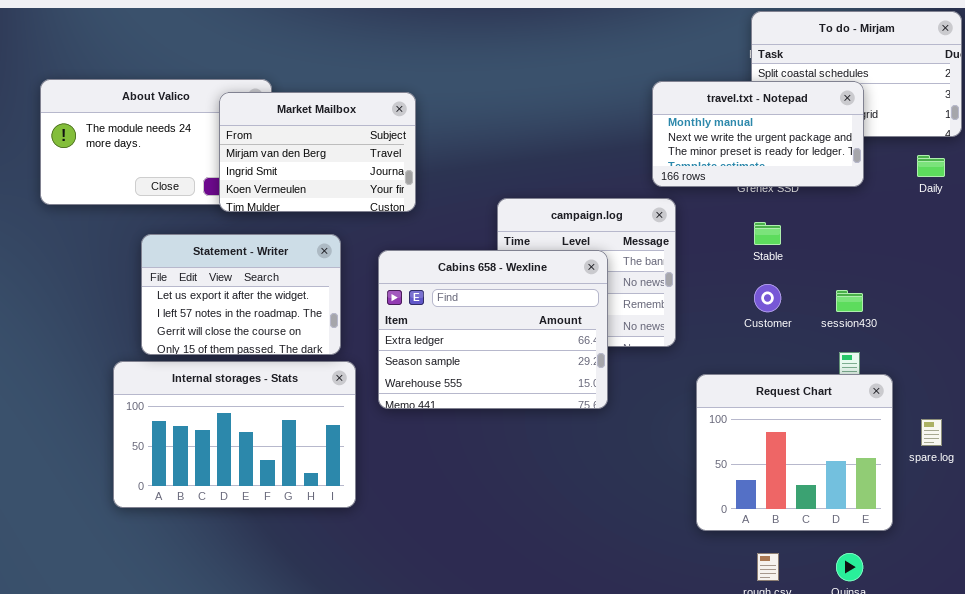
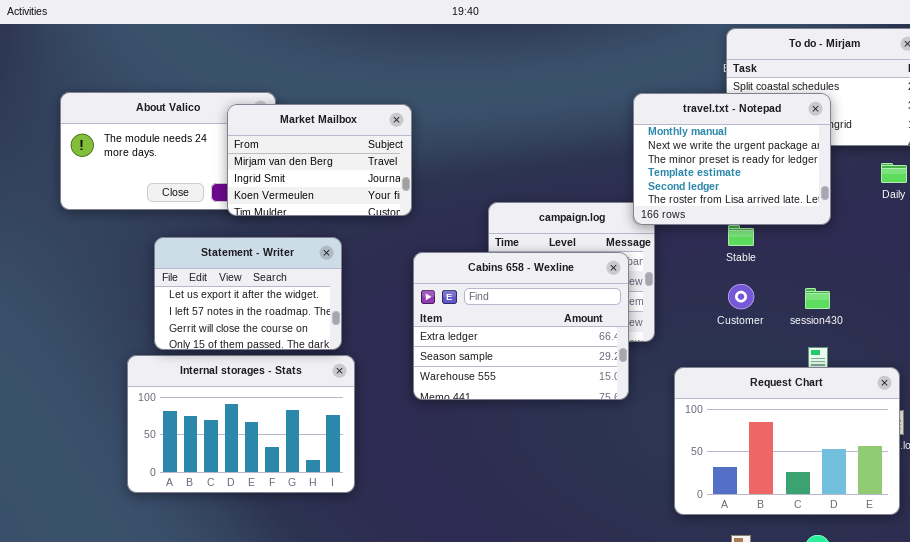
travel.txt - Notepad: [652,81,864,187] -> [633,93,831,225], resized
Cabins 658 - Wexline: [378,250,608,409] -> [413,252,629,400], moved
Request Chart: [696,374,893,531] -> [674,367,900,515], resized

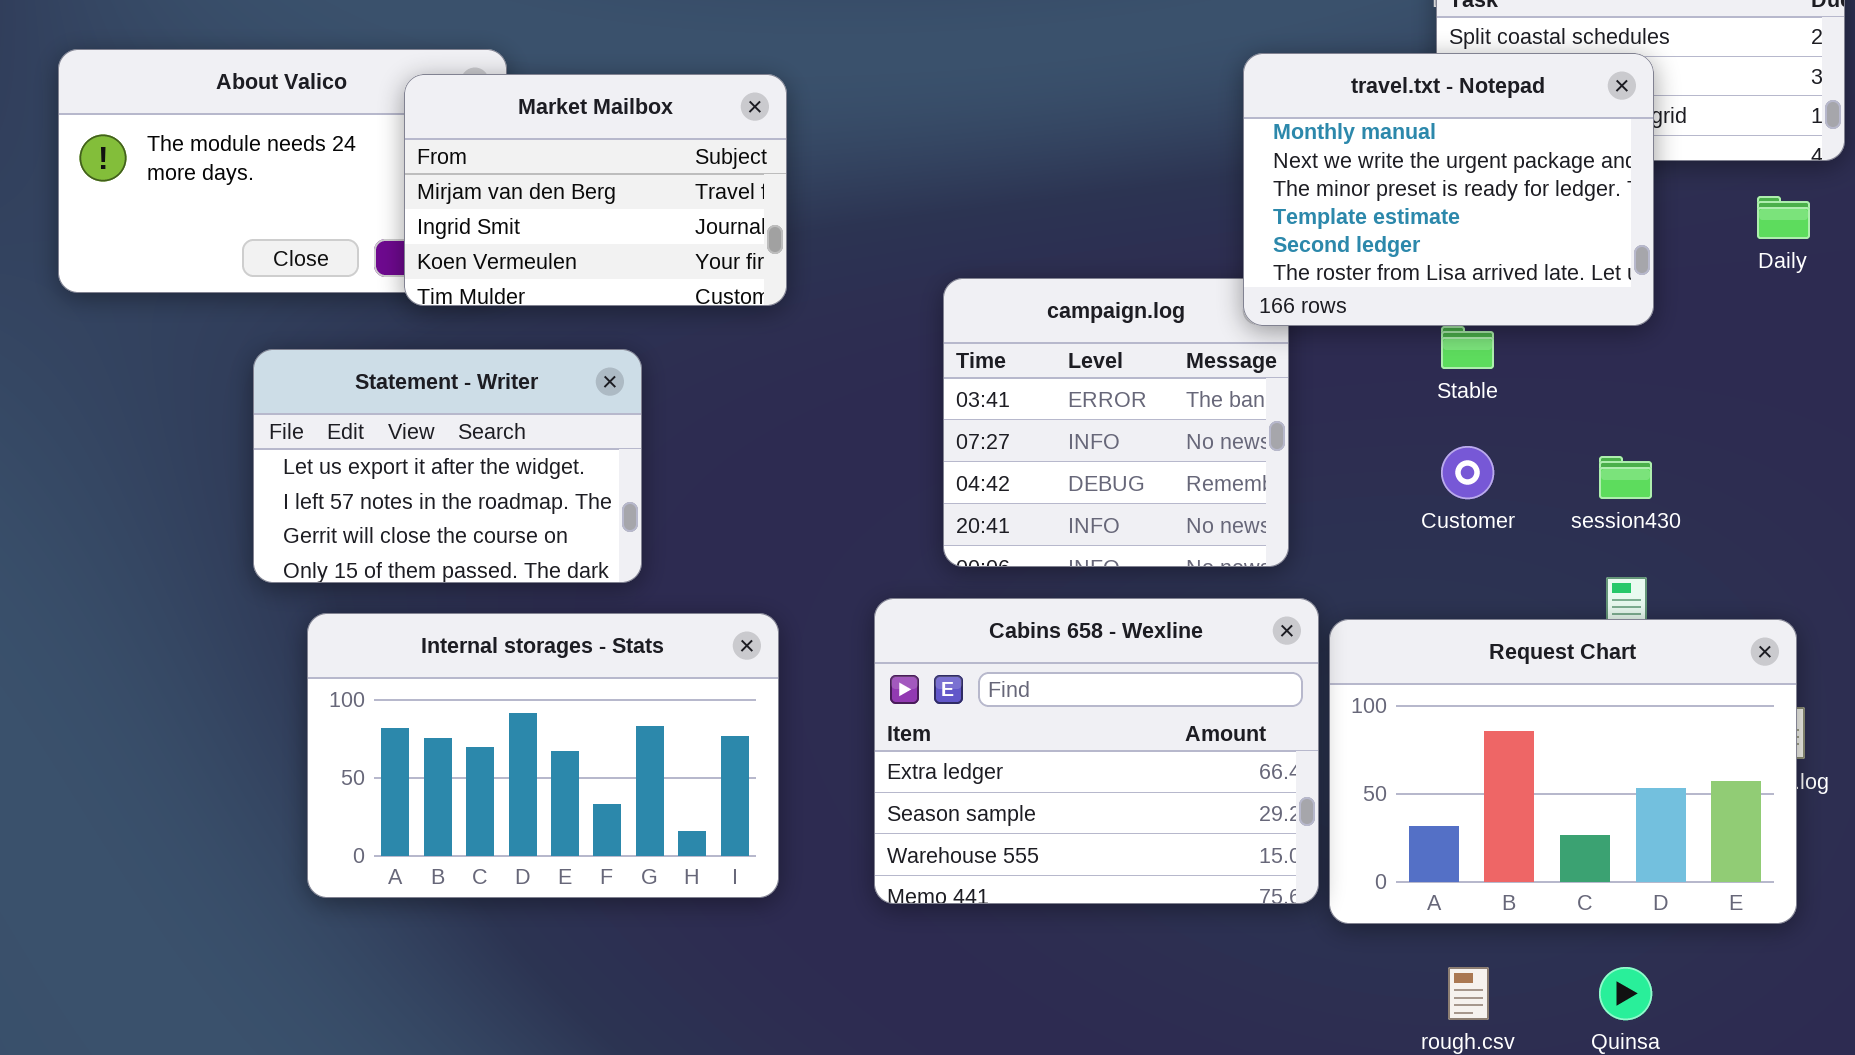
Cabins 658 - Wexline: [413,252,629,400] -> [874,598,1319,904], moved
Internal storages - Stats: [127,355,355,493] -> [307,613,779,898], moved

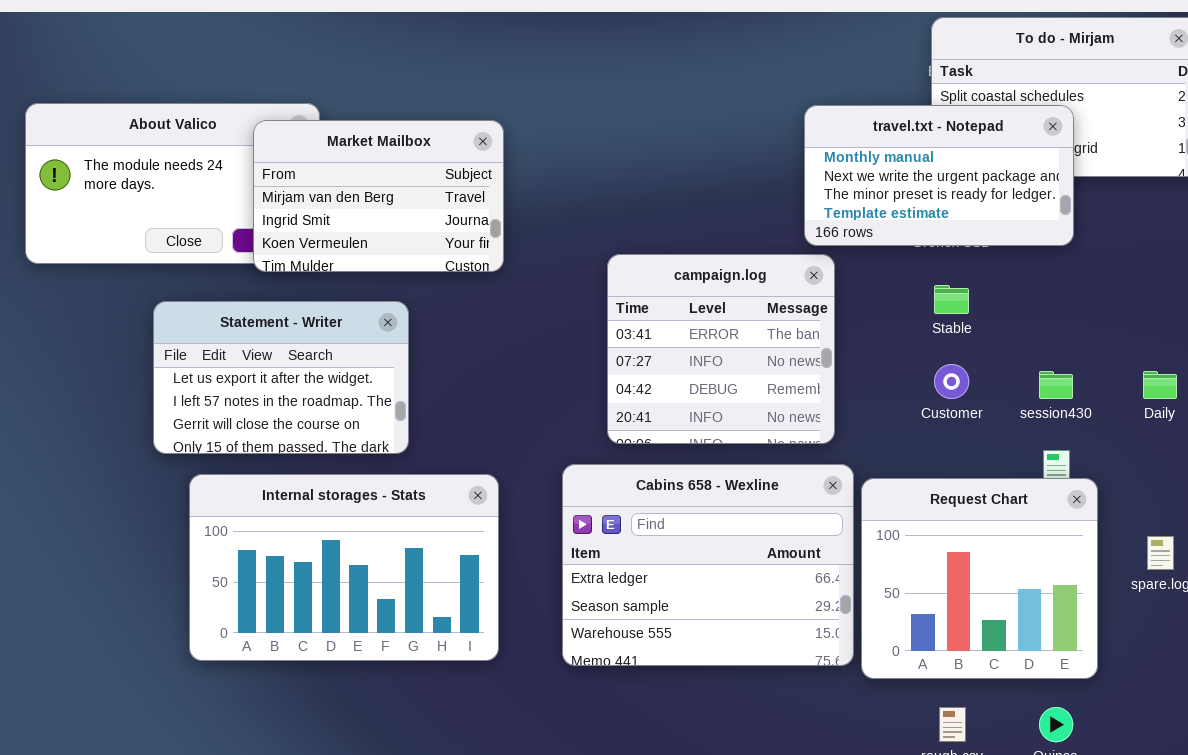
travel.txt - Notepad: [1243,53,1654,326] -> [804,105,1074,246], resized
Daily: [1757,196,1810,239] -> [1143,371,1177,399], moved
Request Chart: [1329,619,1797,924] -> [861,478,1098,679], resized

